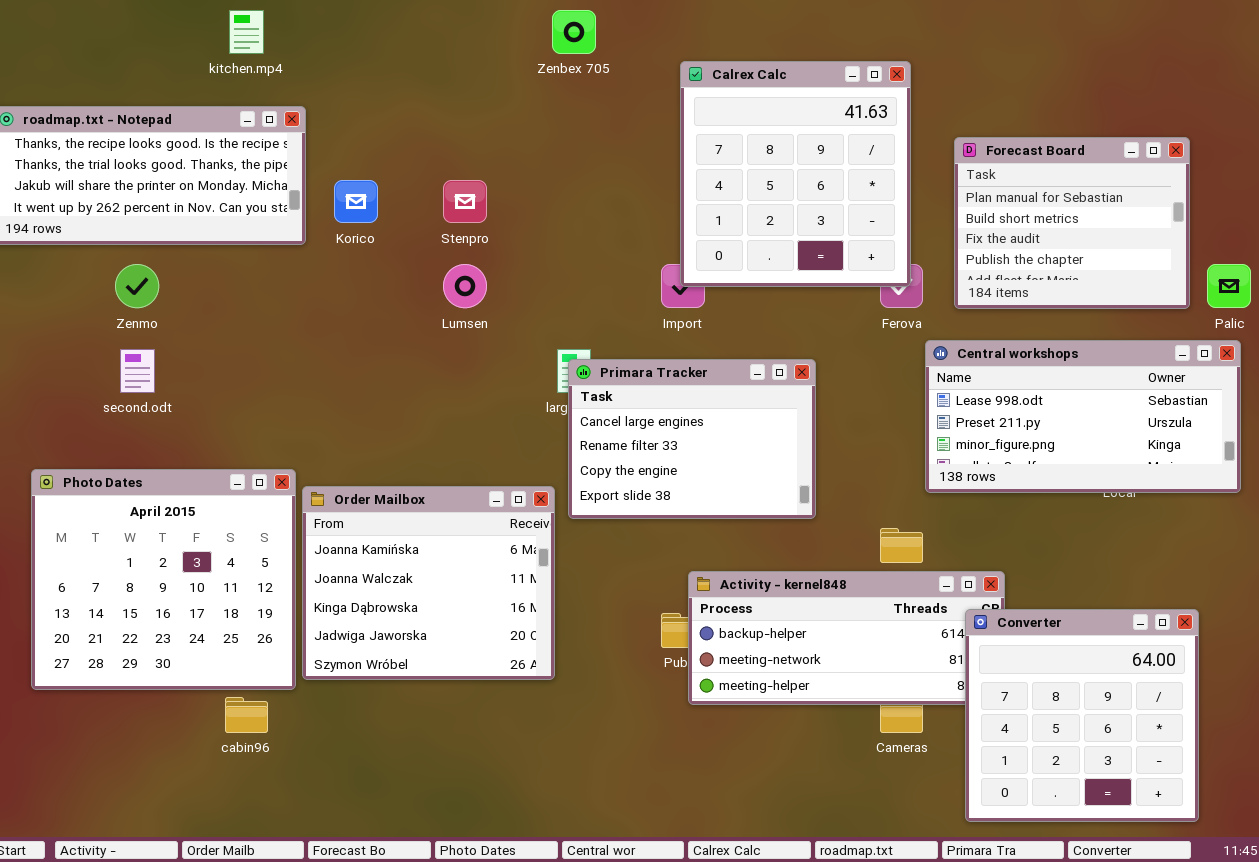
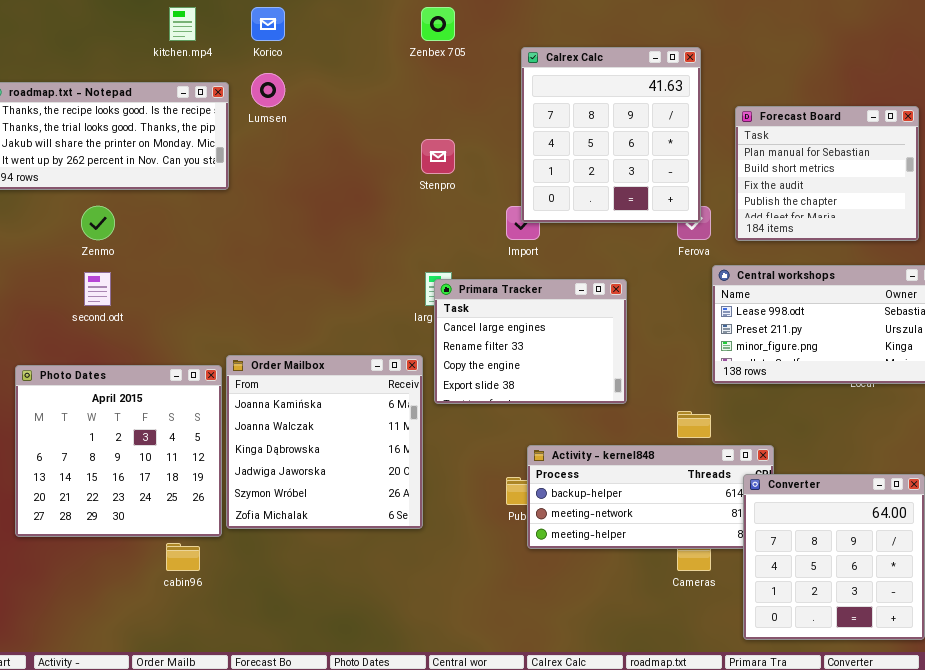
Korico: [334,180,378,223] -> [251,7,285,41], moved
Stenpro: [443,180,487,223] -> [421,139,455,174], moved
Lumsen: [443,264,487,308] -> [251,73,285,107], moved
Order Mailbox: [302,486,555,680] -> [226,355,423,529], resized

